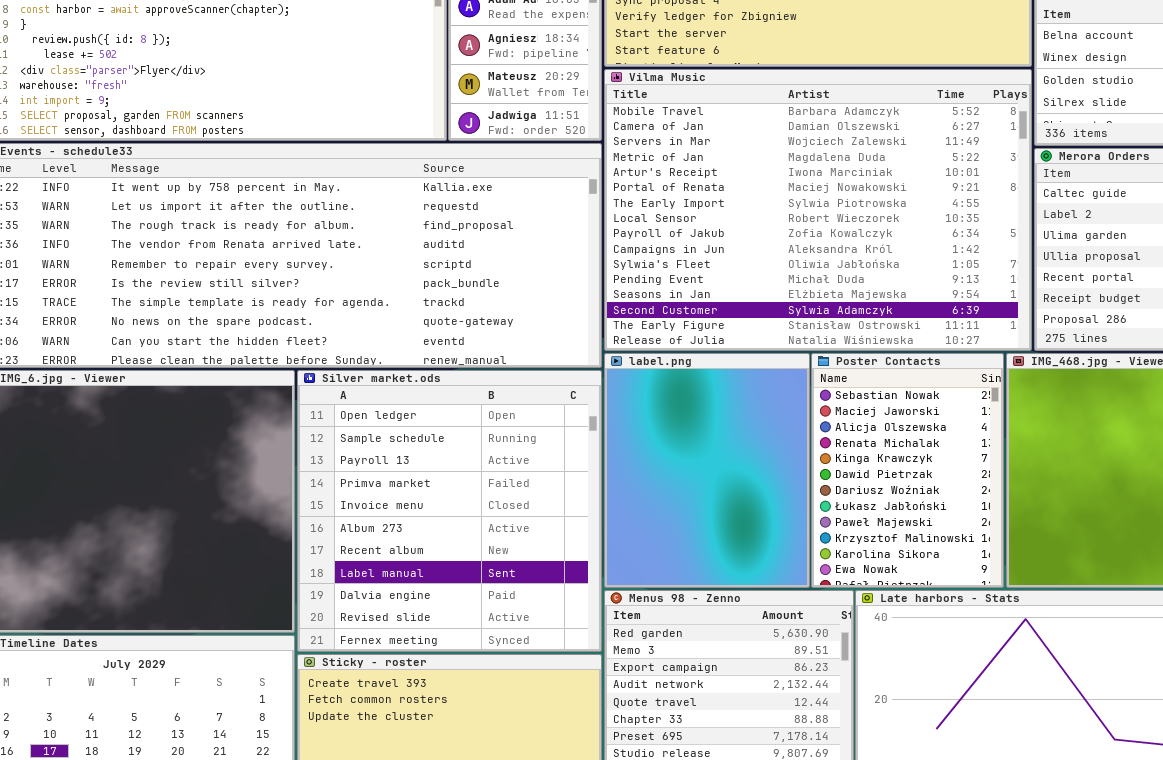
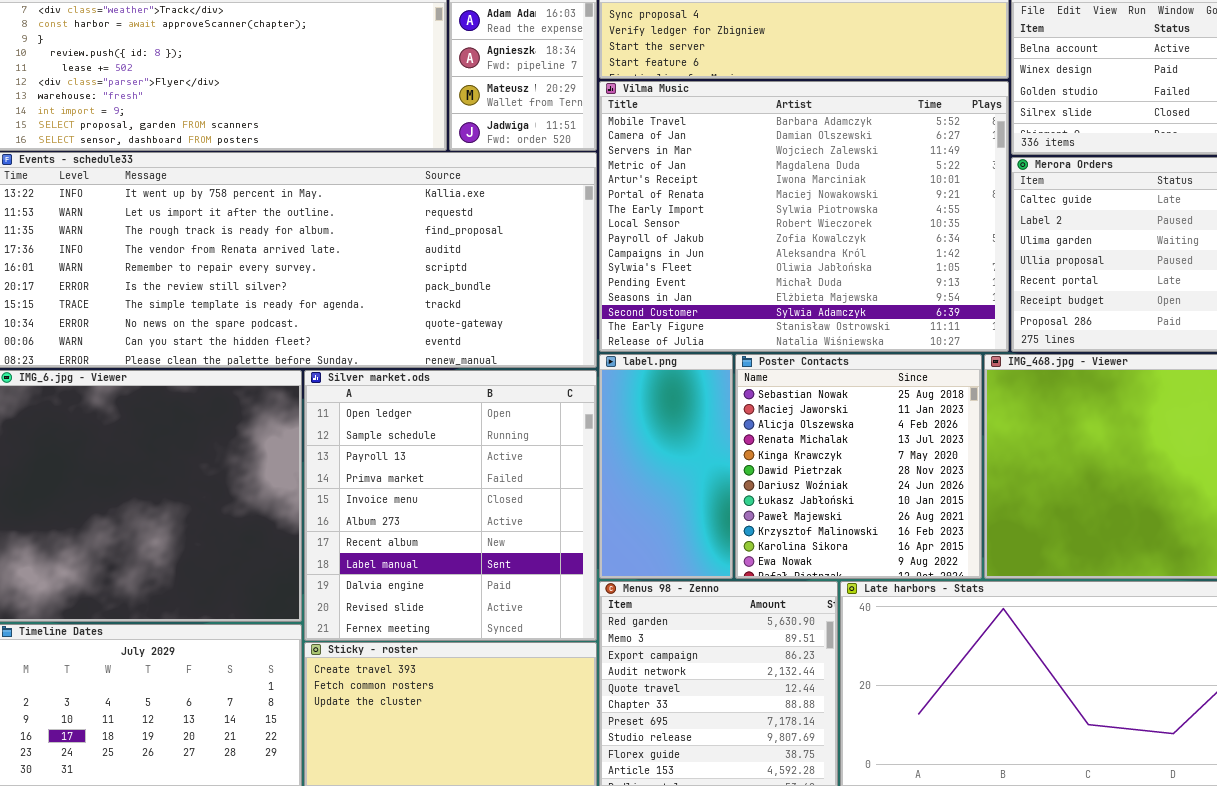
label.png: [604,353,810,588] -> [599,354,733,579], resized
Poster Contacts: [811,353,1004,588] -> [735,354,982,579], resized

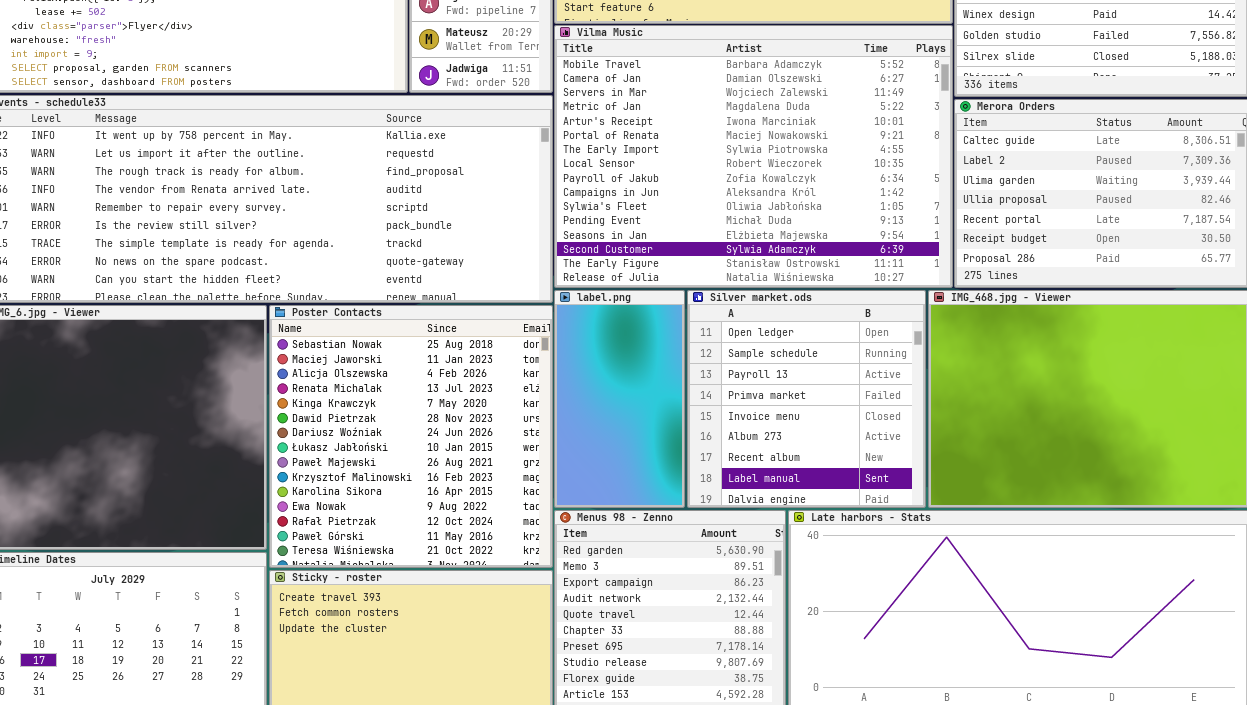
Poster Contacts: [735,354,982,579] -> [269,305,553,568], moved, resized
Silver market.ods: [304,370,597,641] -> [687,290,926,508], moved, resized

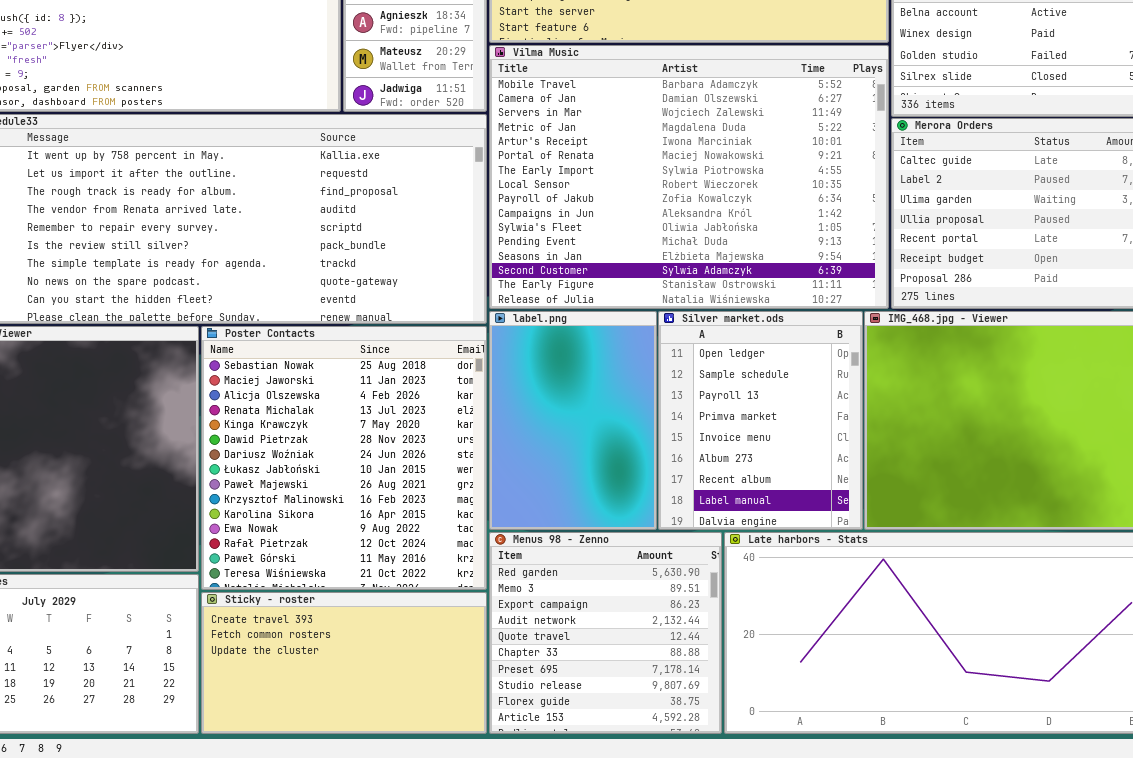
label.png: [554,290,685,508] -> [489,311,657,530], resized
Silver market.ods: [687,290,926,508] -> [658,311,863,530], resized

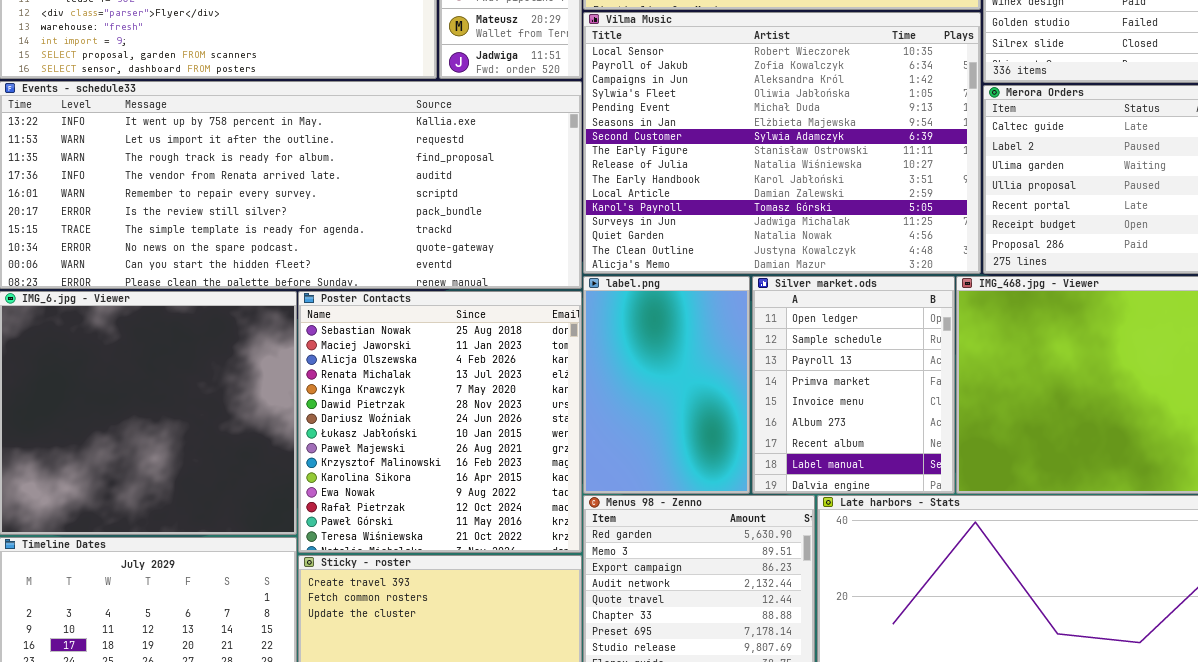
Vilma Music: [489,45,889,309] -> [583,12,981,274], scrolled down 7 rows

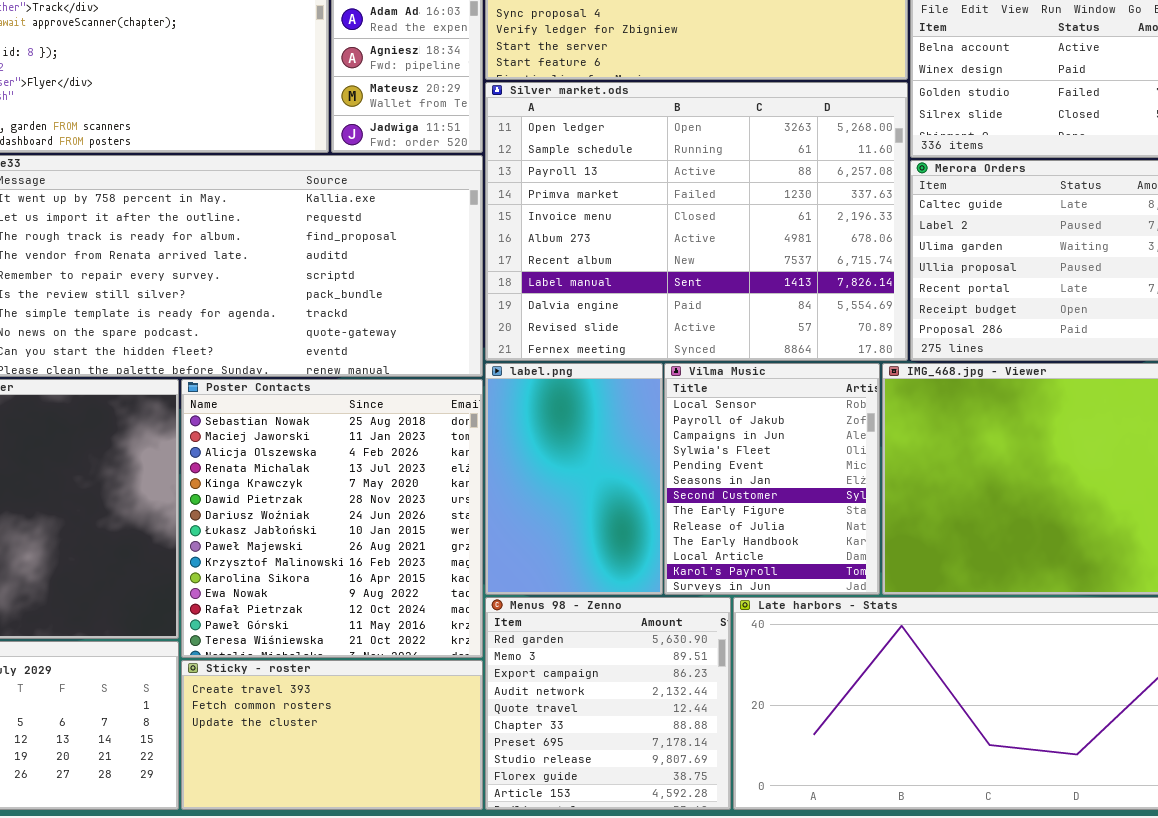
Vilma Music: [583,12,981,274] -> [664,363,880,595], moved, resized
Silver market.ods: [752,276,955,494] -> [485,82,908,361], moved, resized

